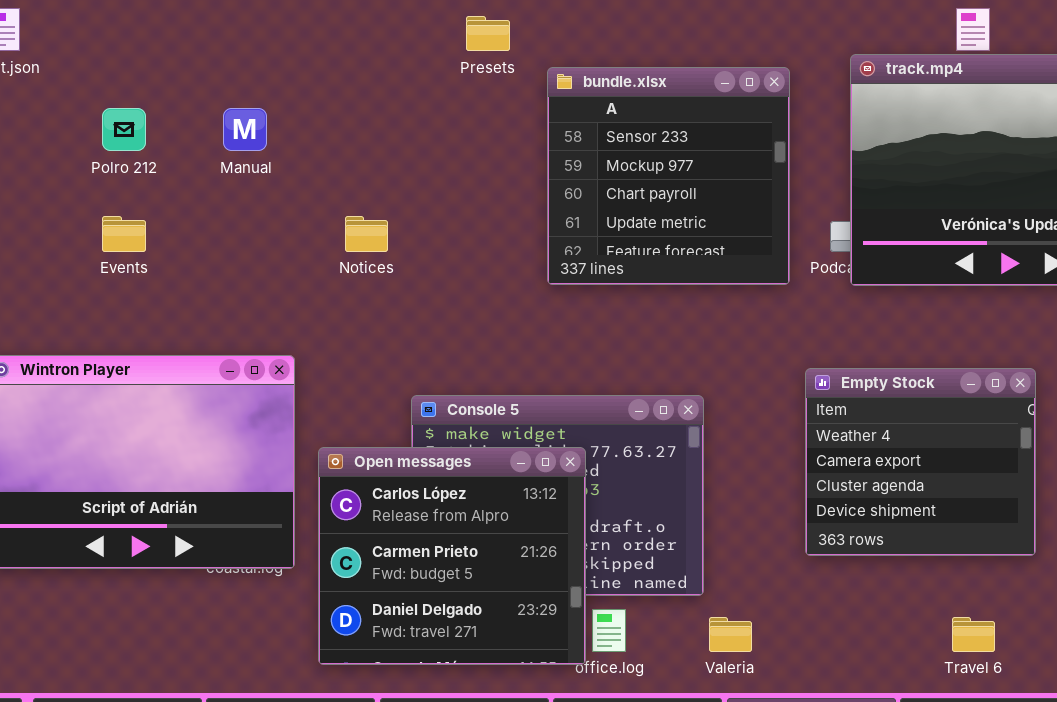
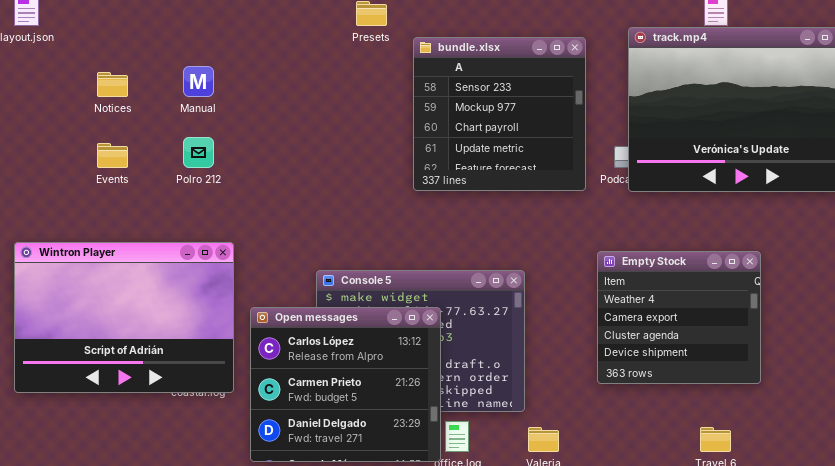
Polro 212: [102,108,146,151] -> [183,137,214,168], moved
Notices: [345,216,388,252] -> [97,72,128,97], moved

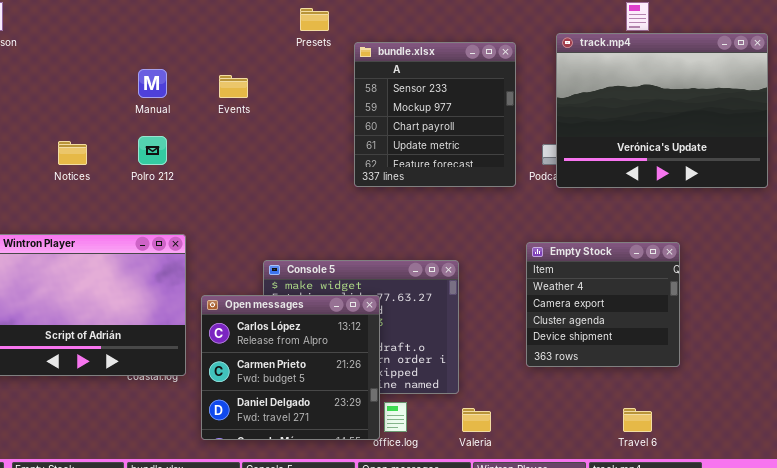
Notices: [97,72,128,97] -> [58,141,87,165], moved
Events: [97,143,128,168] -> [219,75,248,98], moved

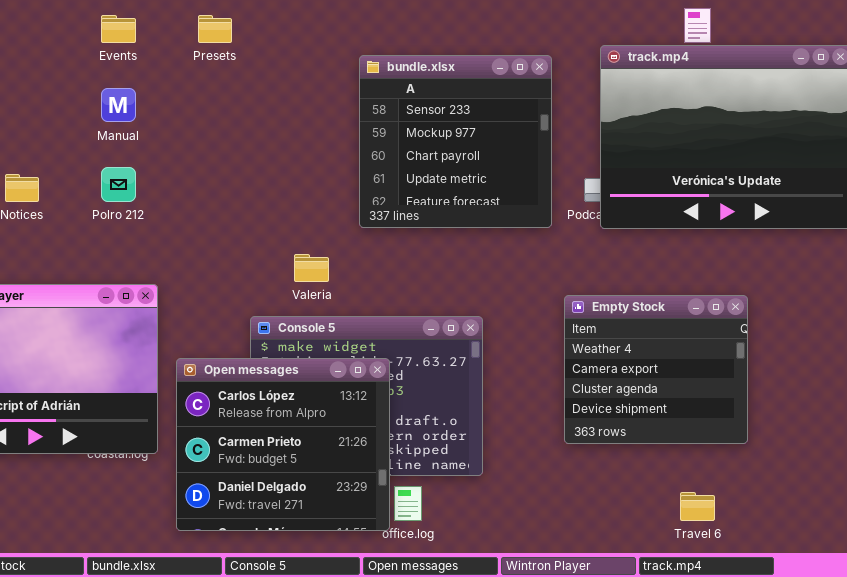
Presets: [300,8,329,31] -> [198,15,232,43], moved
Events: [219,75,248,98] -> [101,15,136,43], moved
Valeria: [462,408,491,432] -> [294,254,329,282], moved

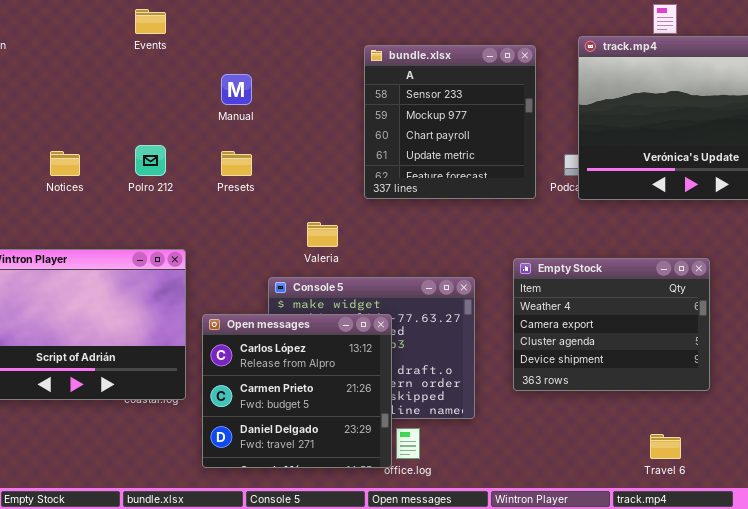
Presets: [198,15,232,43] -> [221,151,252,176], moved
Manual: [101,88,136,122] -> [221,74,252,105], moved
Empty Stock: [564,295,748,444] -> [513,258,710,391], resized

